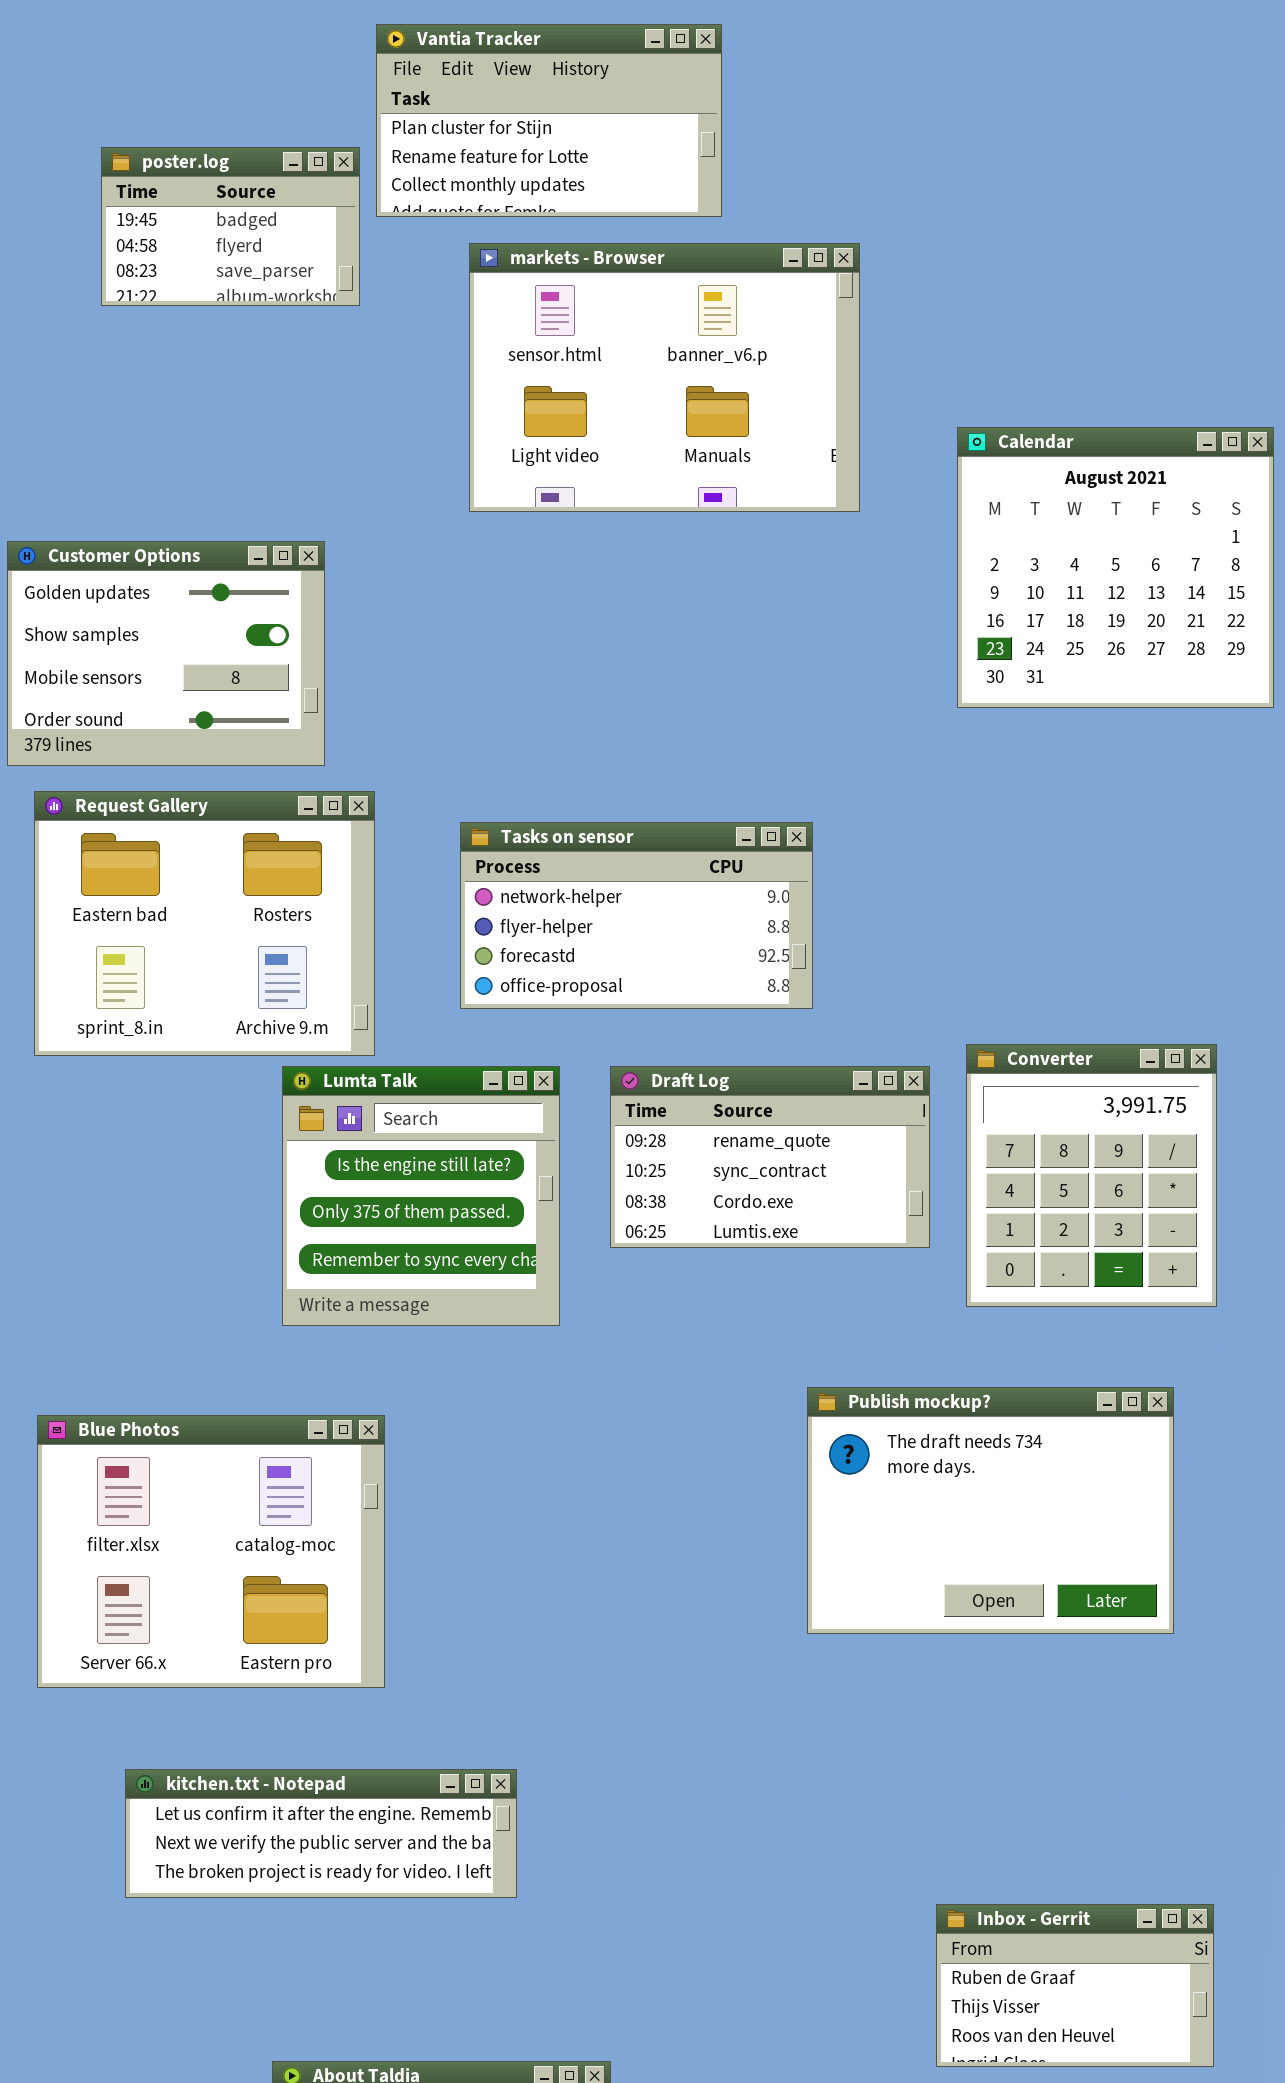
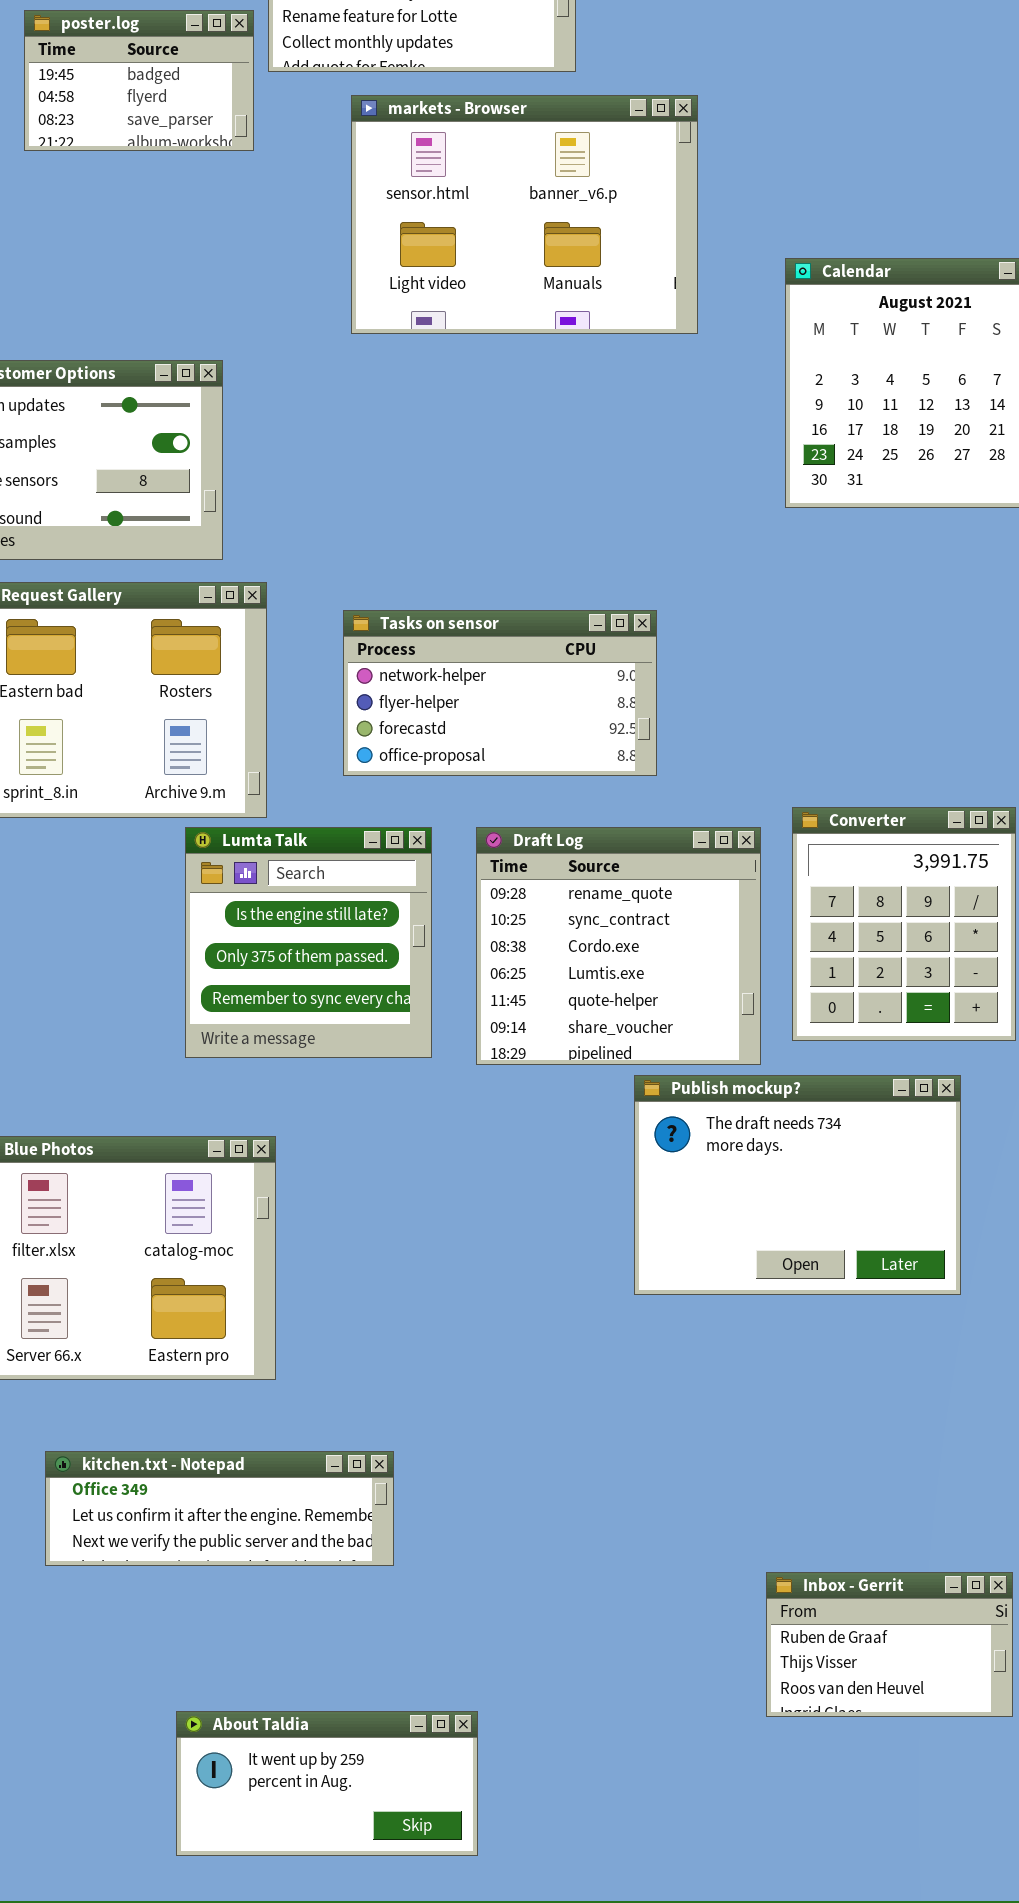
Draft Log: [610,1066,930,1248] -> [476,827,761,1065], resized
Publish mockup?: [807,1387,1174,1634] -> [634,1075,961,1295], moved
kitchen.txt - Notepad: [125,1769,517,1898] -> [45,1451,394,1566], scrolled up 1 row

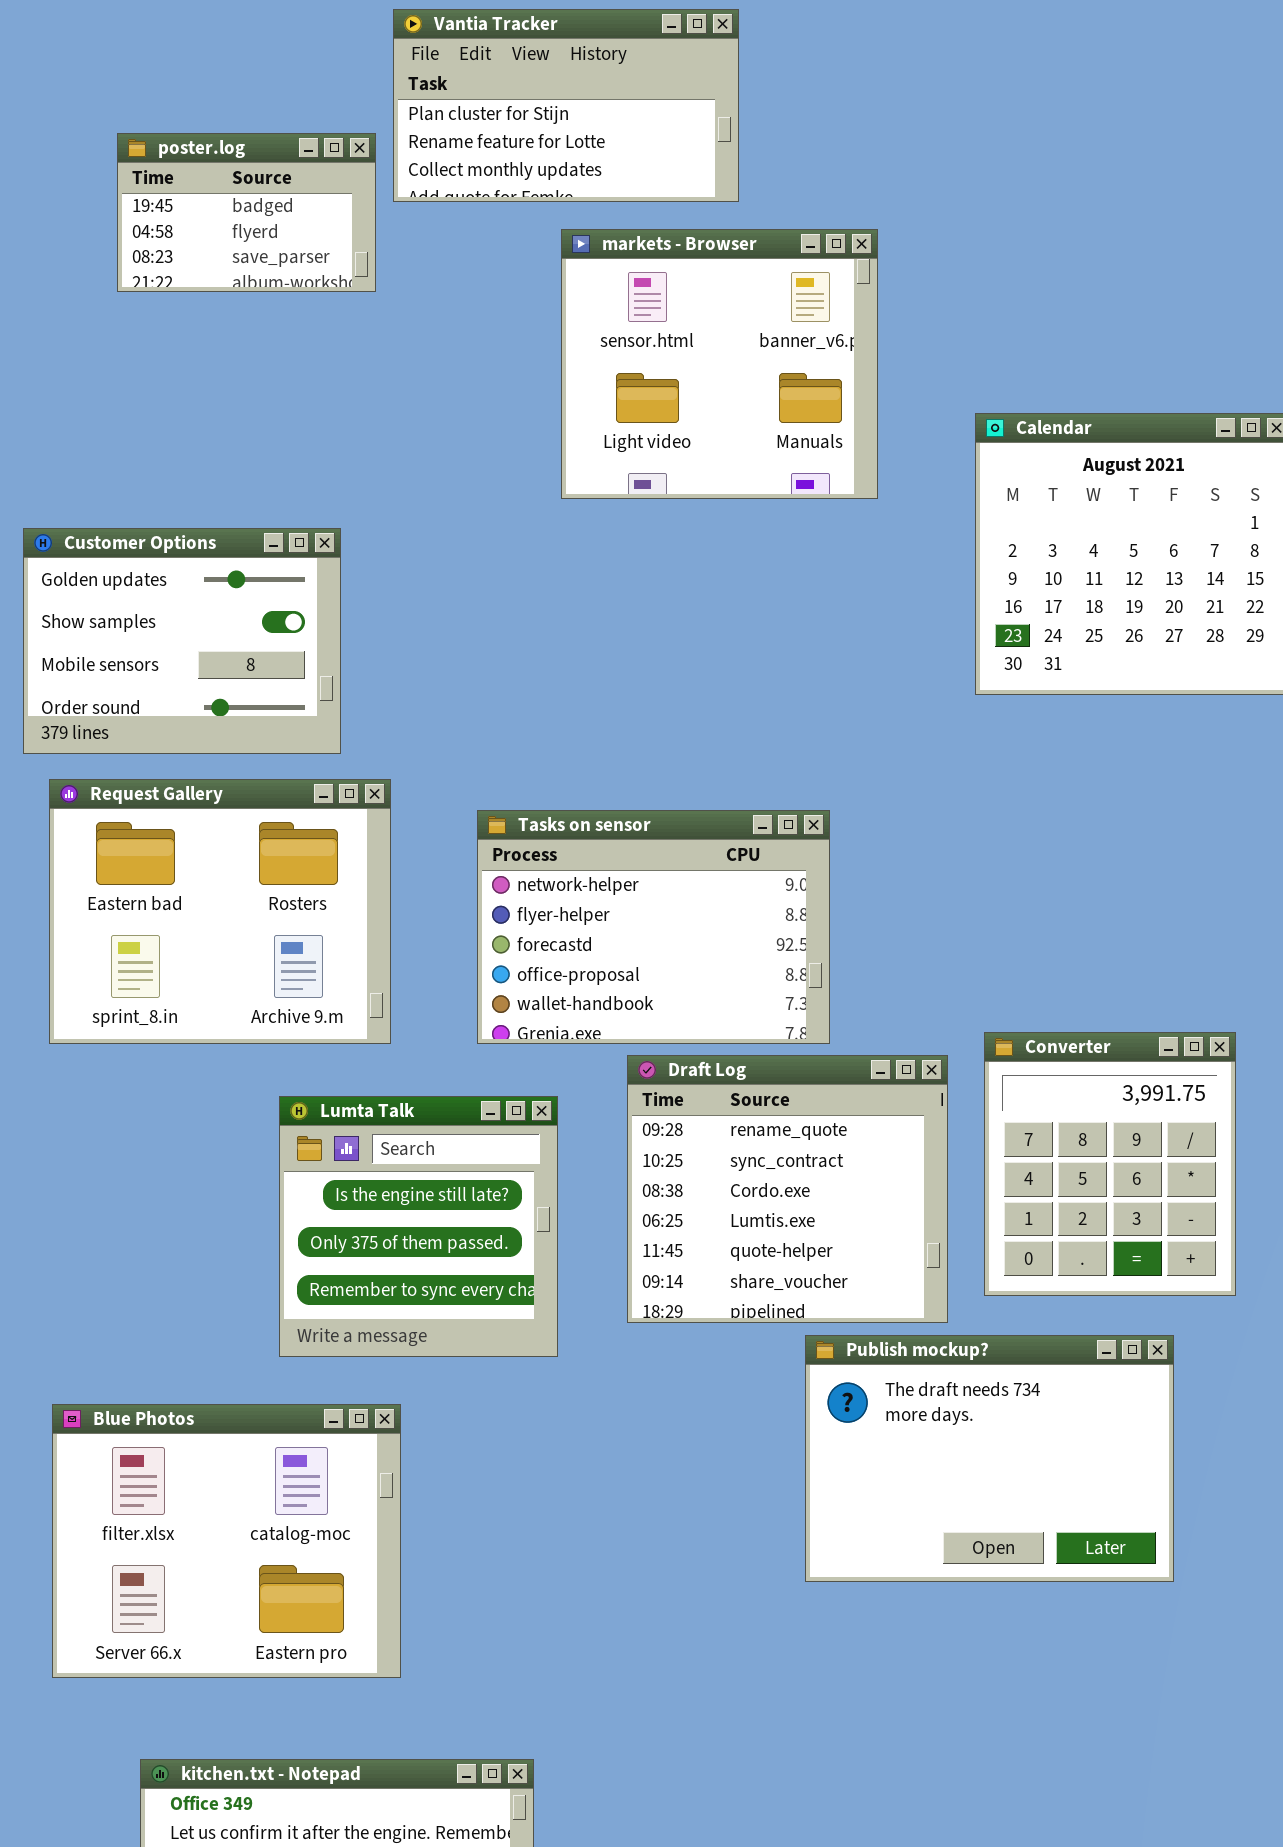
markets - Browser: [351,95,698,334] -> [561,229,878,499], resized
Tasks on sensor: [343,610,657,776] -> [477,810,830,1044], resized
Lumta Talk: [185,827,432,1058] -> [279,1096,558,1357], moved

